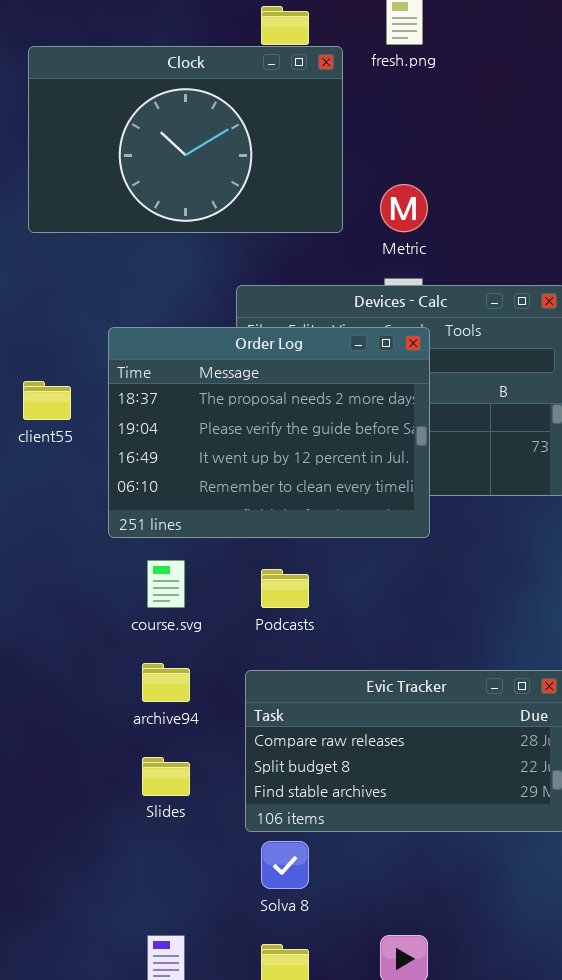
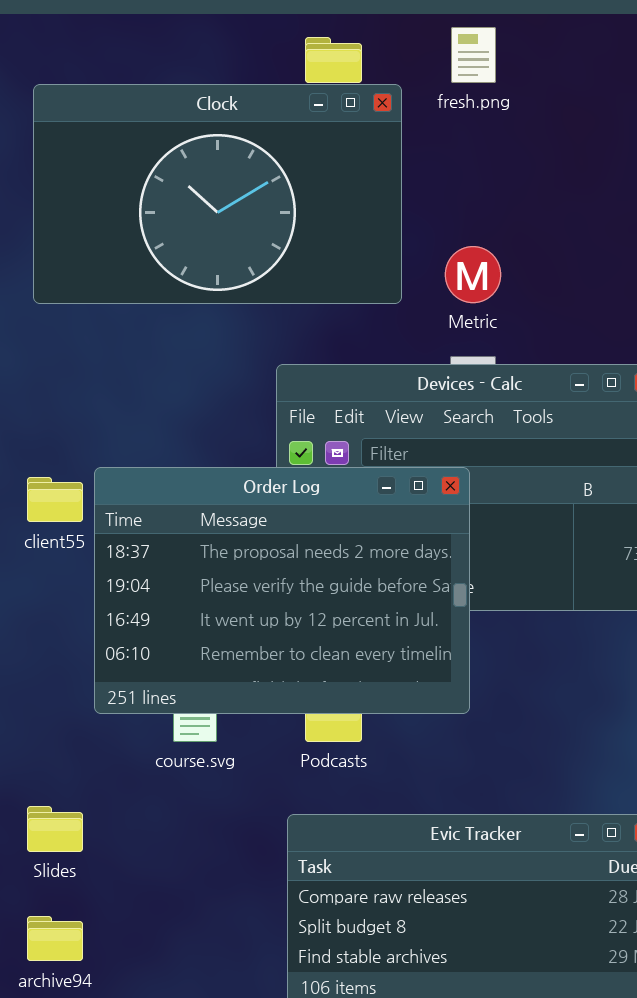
Order Log: [108,327,430,538] -> [94,467,470,714], moved
archive94: [142,663,190,702] -> [27,916,83,961], moved
Slides: [142,757,190,796] -> [27,806,83,852], moved

